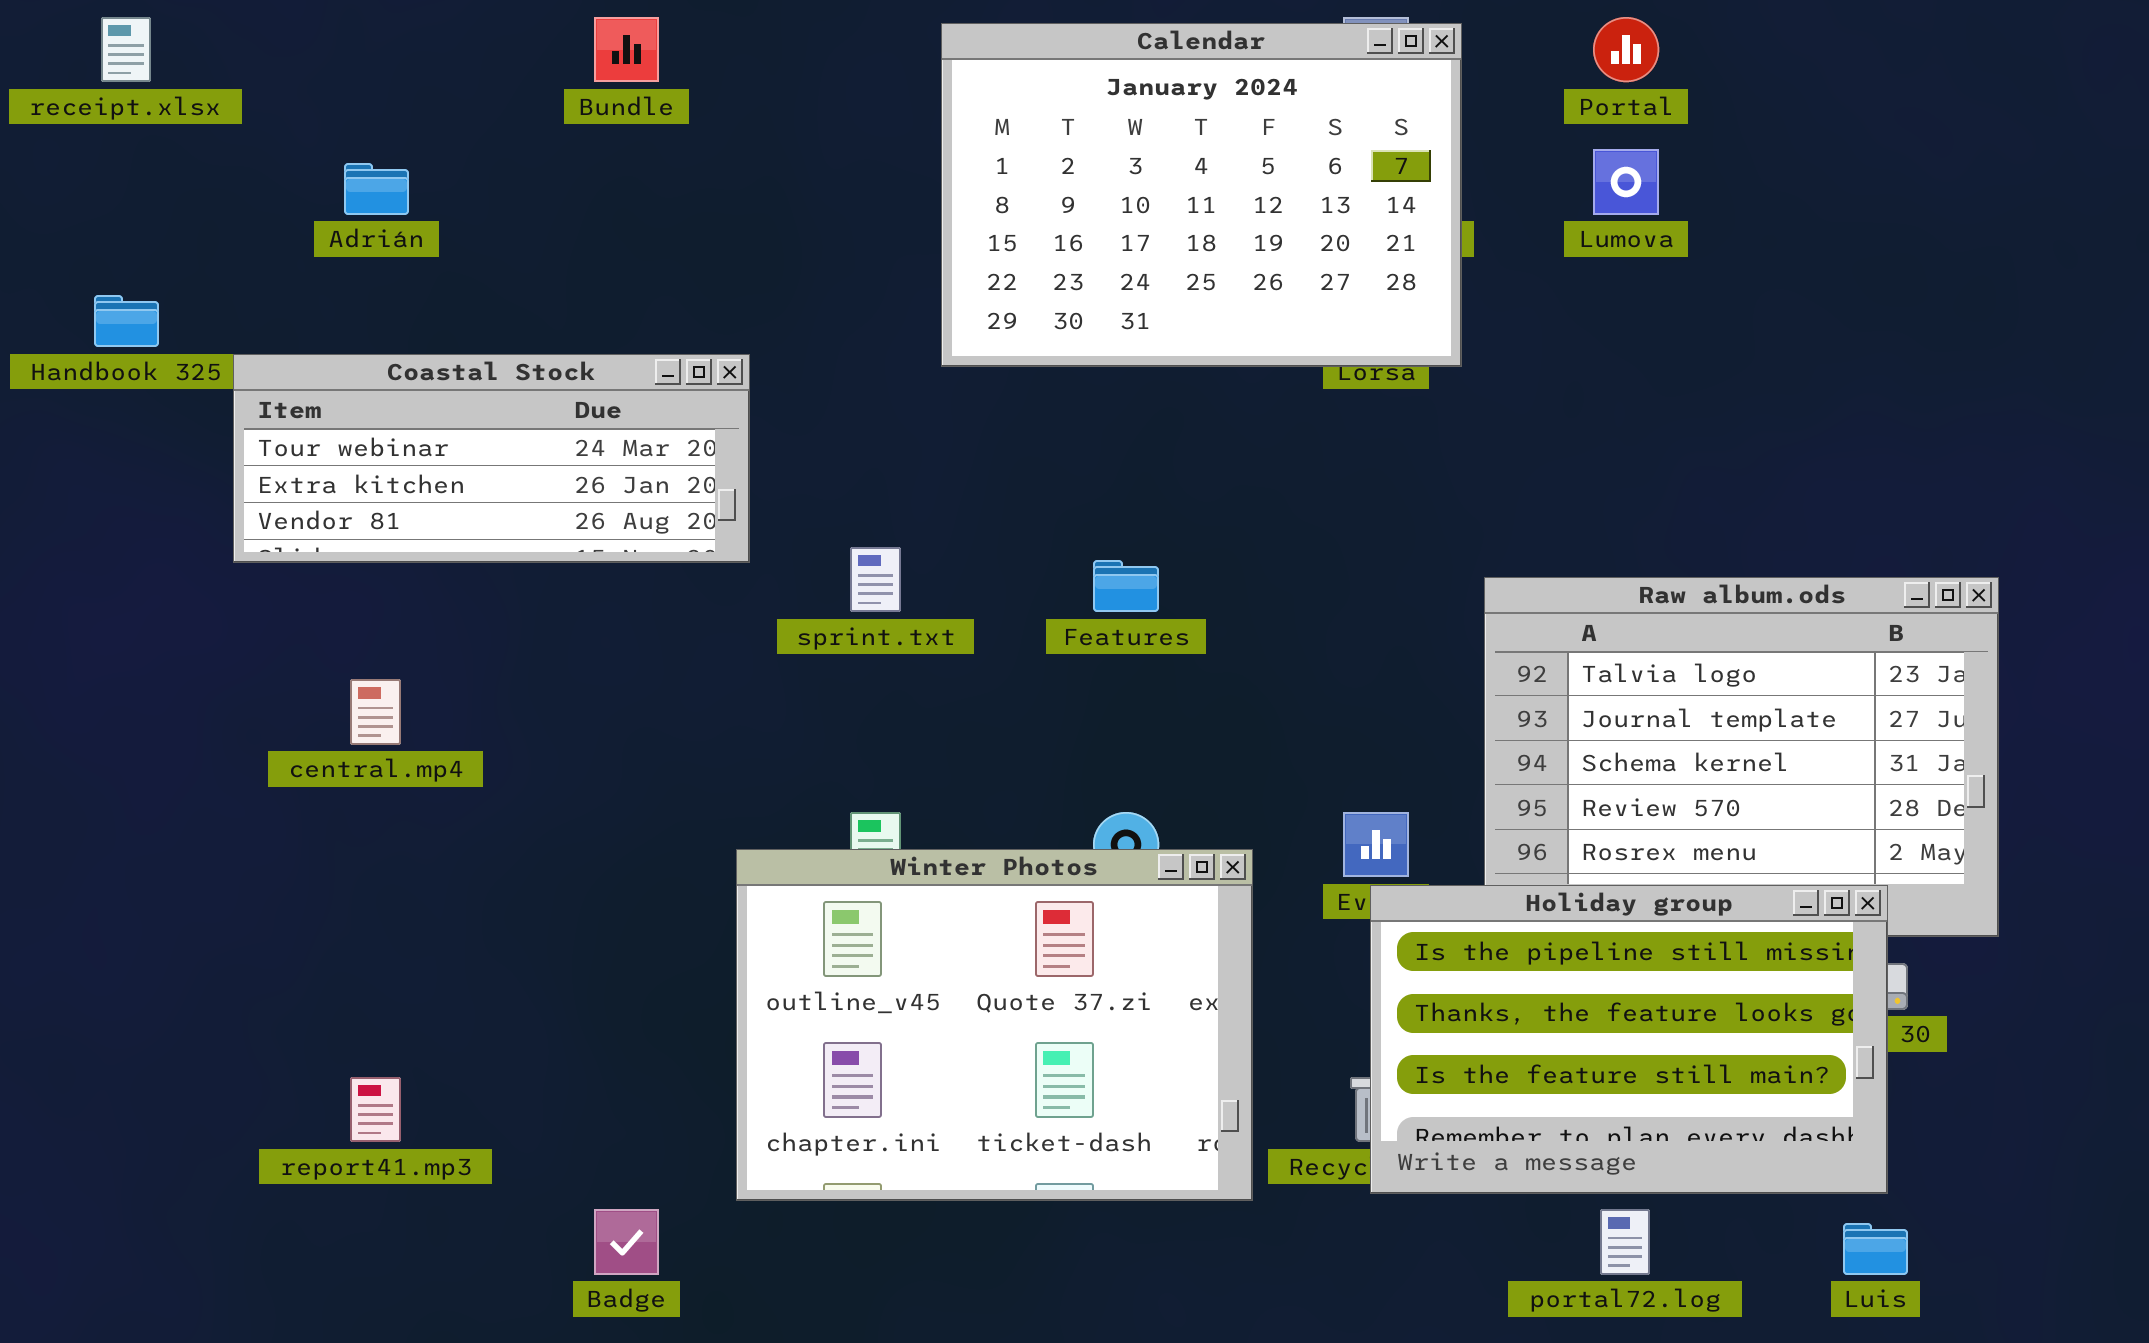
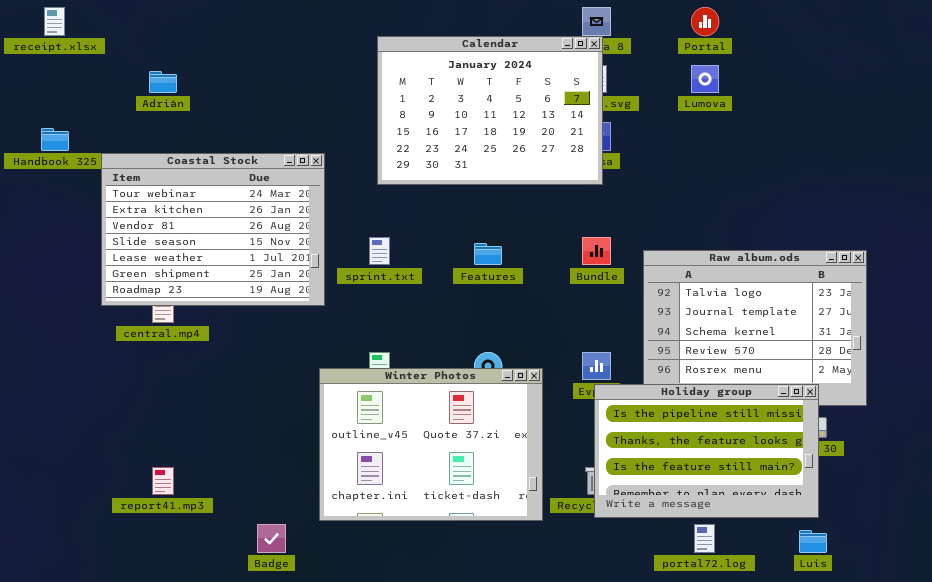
Bundle: [594,17,659,82] -> [582,237,611,265], moved
Calendar: [941,23,1462,367] -> [377,36,603,185], moved
Coastal Stock: [233,354,750,563] -> [101,153,325,306], resized

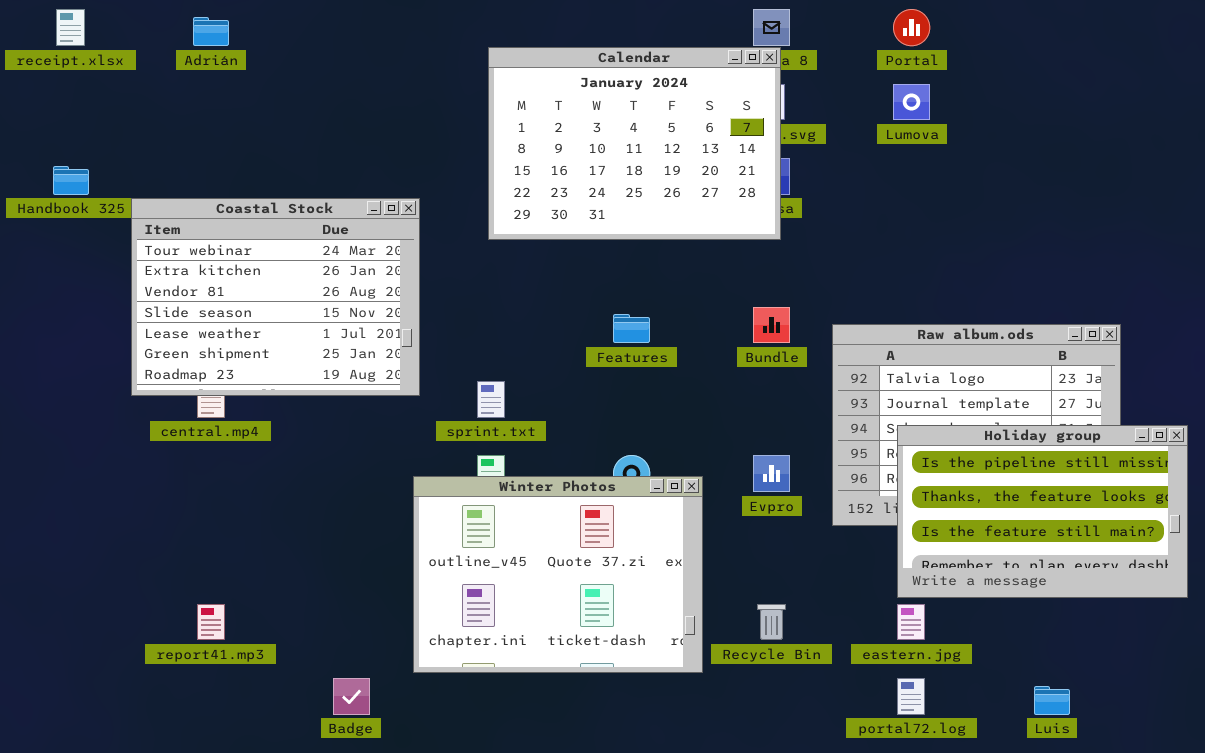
Adrián: [149,71,177,93] -> [193,17,229,46], moved
sprint.txt: [369,237,390,265] -> [477,381,505,418], moved
Holiday group: [594,384,819,518] -> [897,425,1188,598], moved

